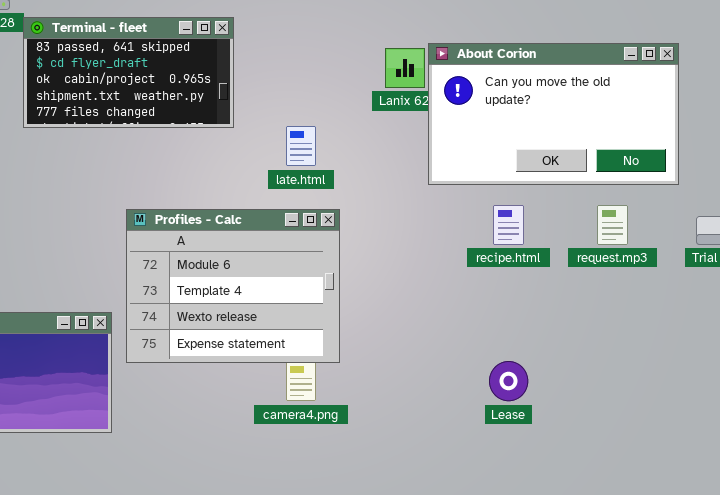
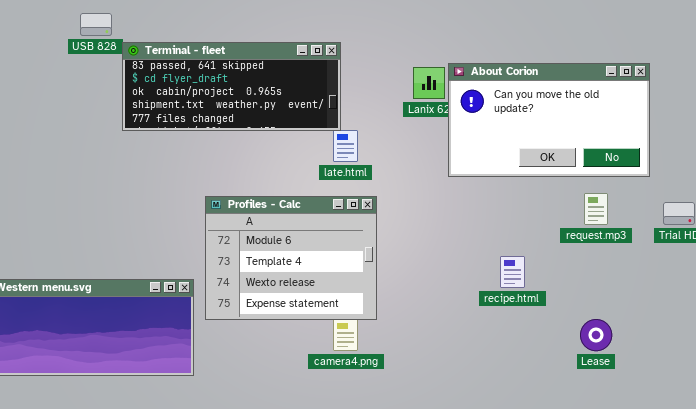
Terminal - fleet: [23,17,234,128] -> [122,42,341,131], resized
recipe.html: [493,205,524,245] -> [500,256,525,288], moved
Lease: [489,361,528,401] -> [580,319,612,351], moved

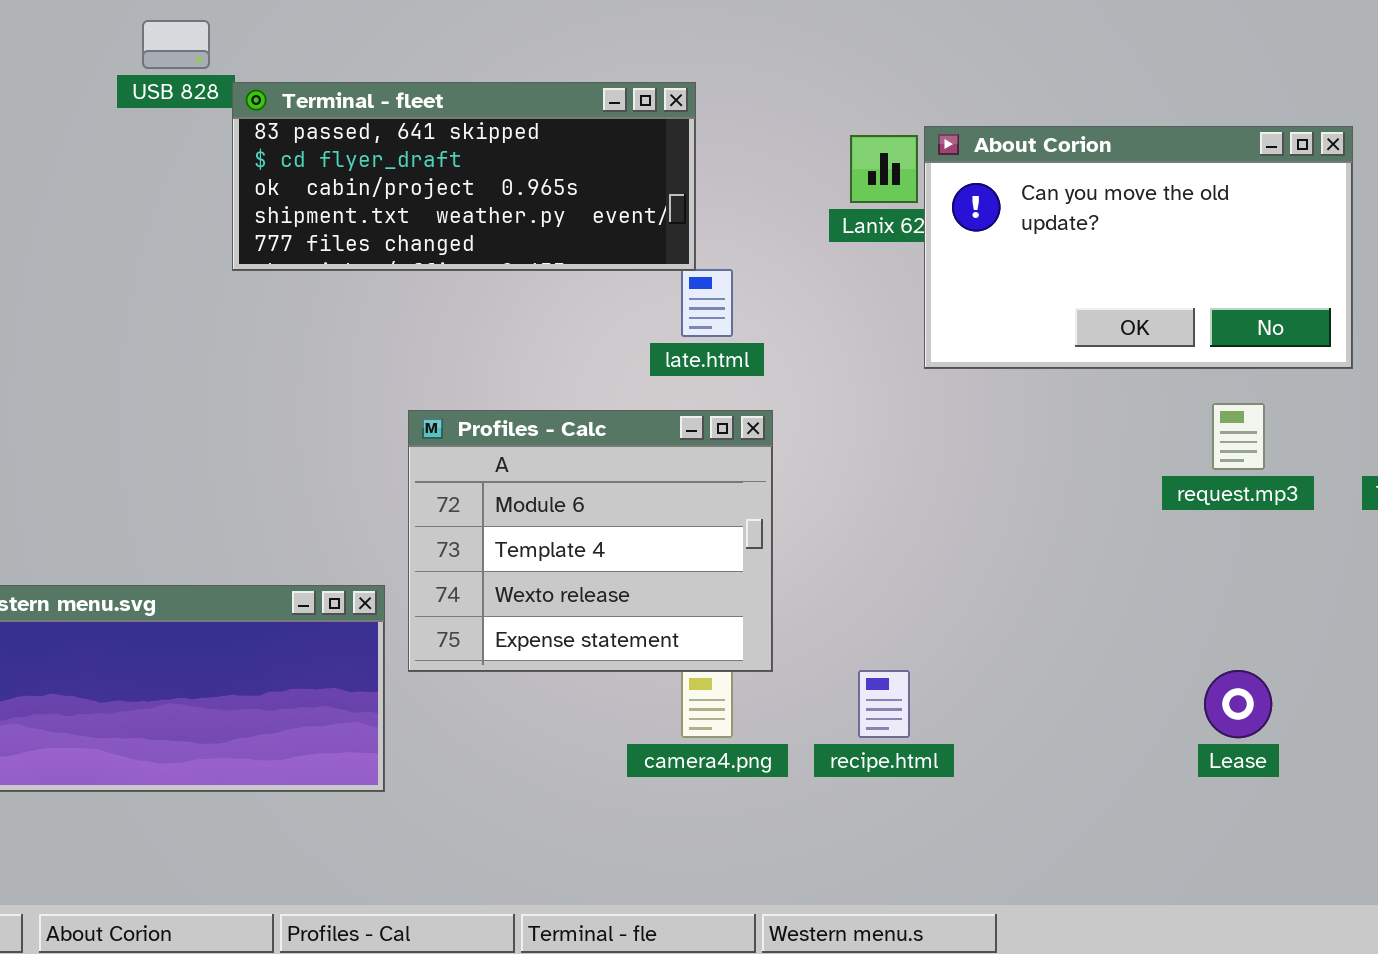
recipe.html: [500,256,525,288] -> [858,670,910,738], moved

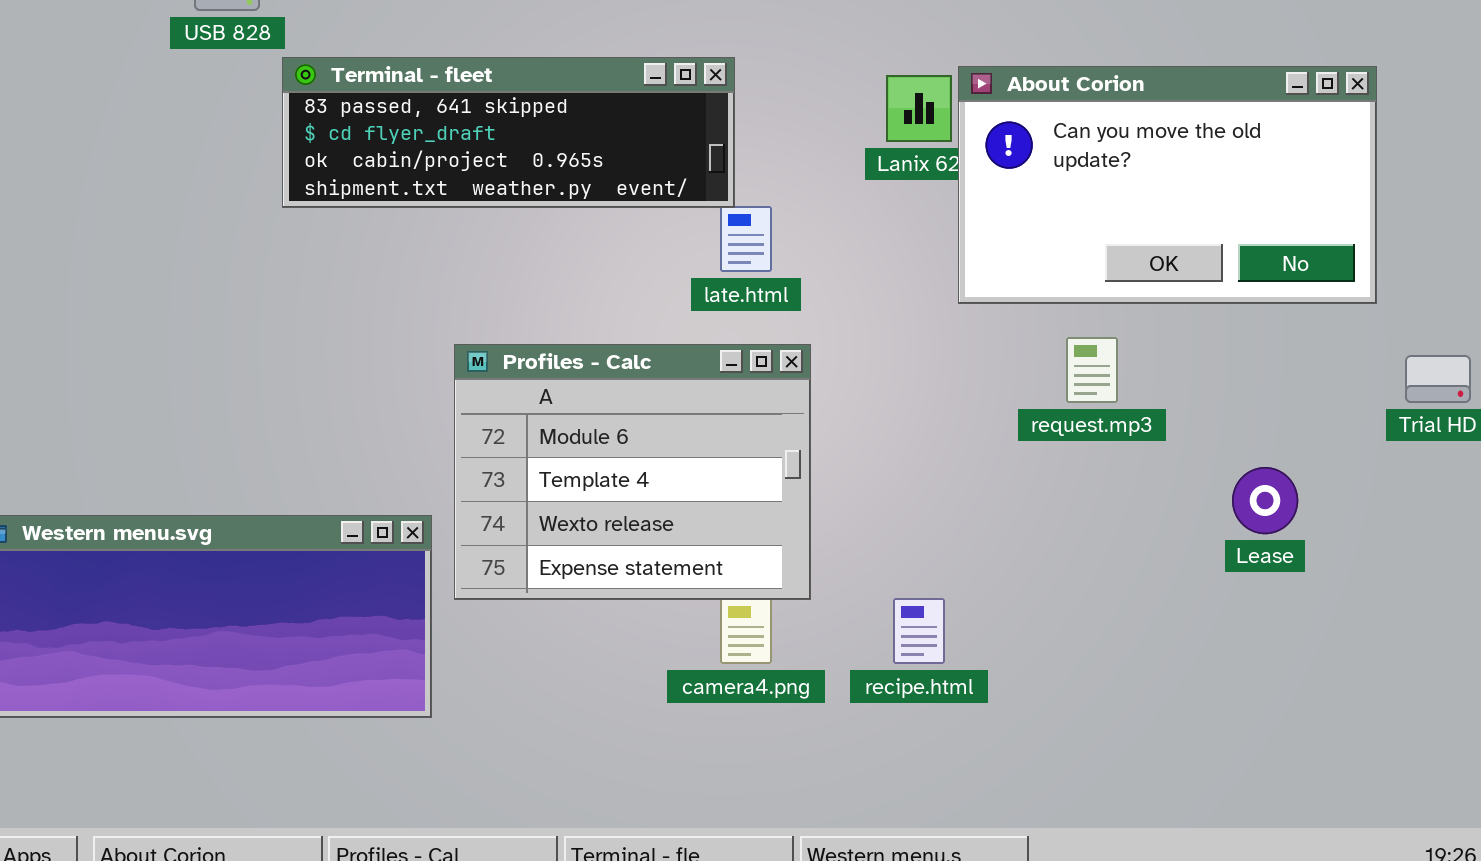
Terminal - fleet: [232,82,696,271] -> [282,57,735,208], resized
request.mp3: [1212,403,1265,470] -> [1066,337,1118,403], moved
Lease: [1204,670,1272,738] -> [1232,467,1298,534], moved

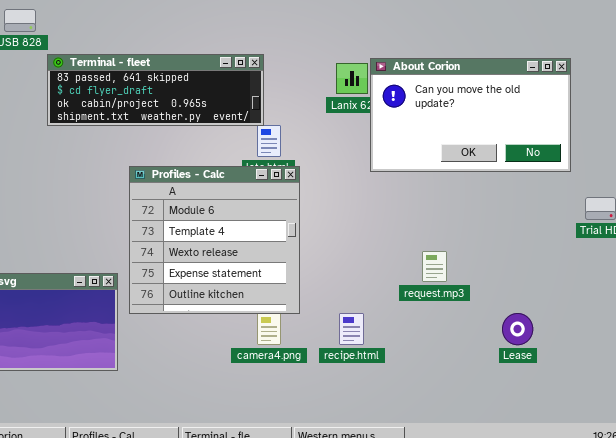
request.mp3: [1066,337,1118,403] -> [422,251,447,282], moved
Profiles - Calc: [454,344,811,600] -> [129,166,300,314], resized
Lease: [1232,467,1298,534] -> [502,313,533,345], moved

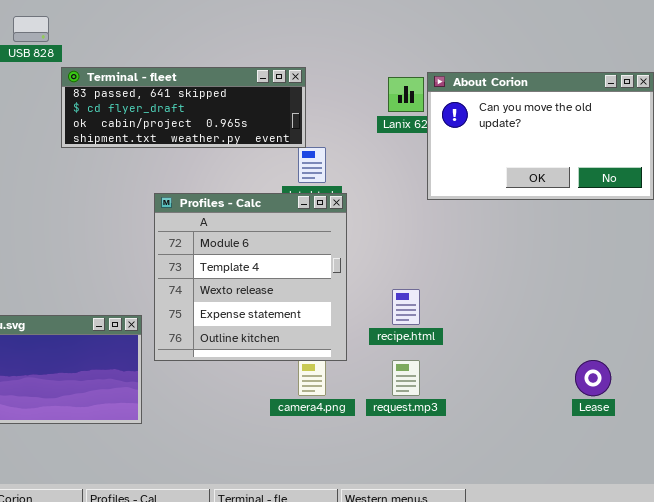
request.mp3: [422,251,447,282] -> [392,360,420,396], moved
recipe.html: [339,313,364,345] -> [392,289,420,325], moved

